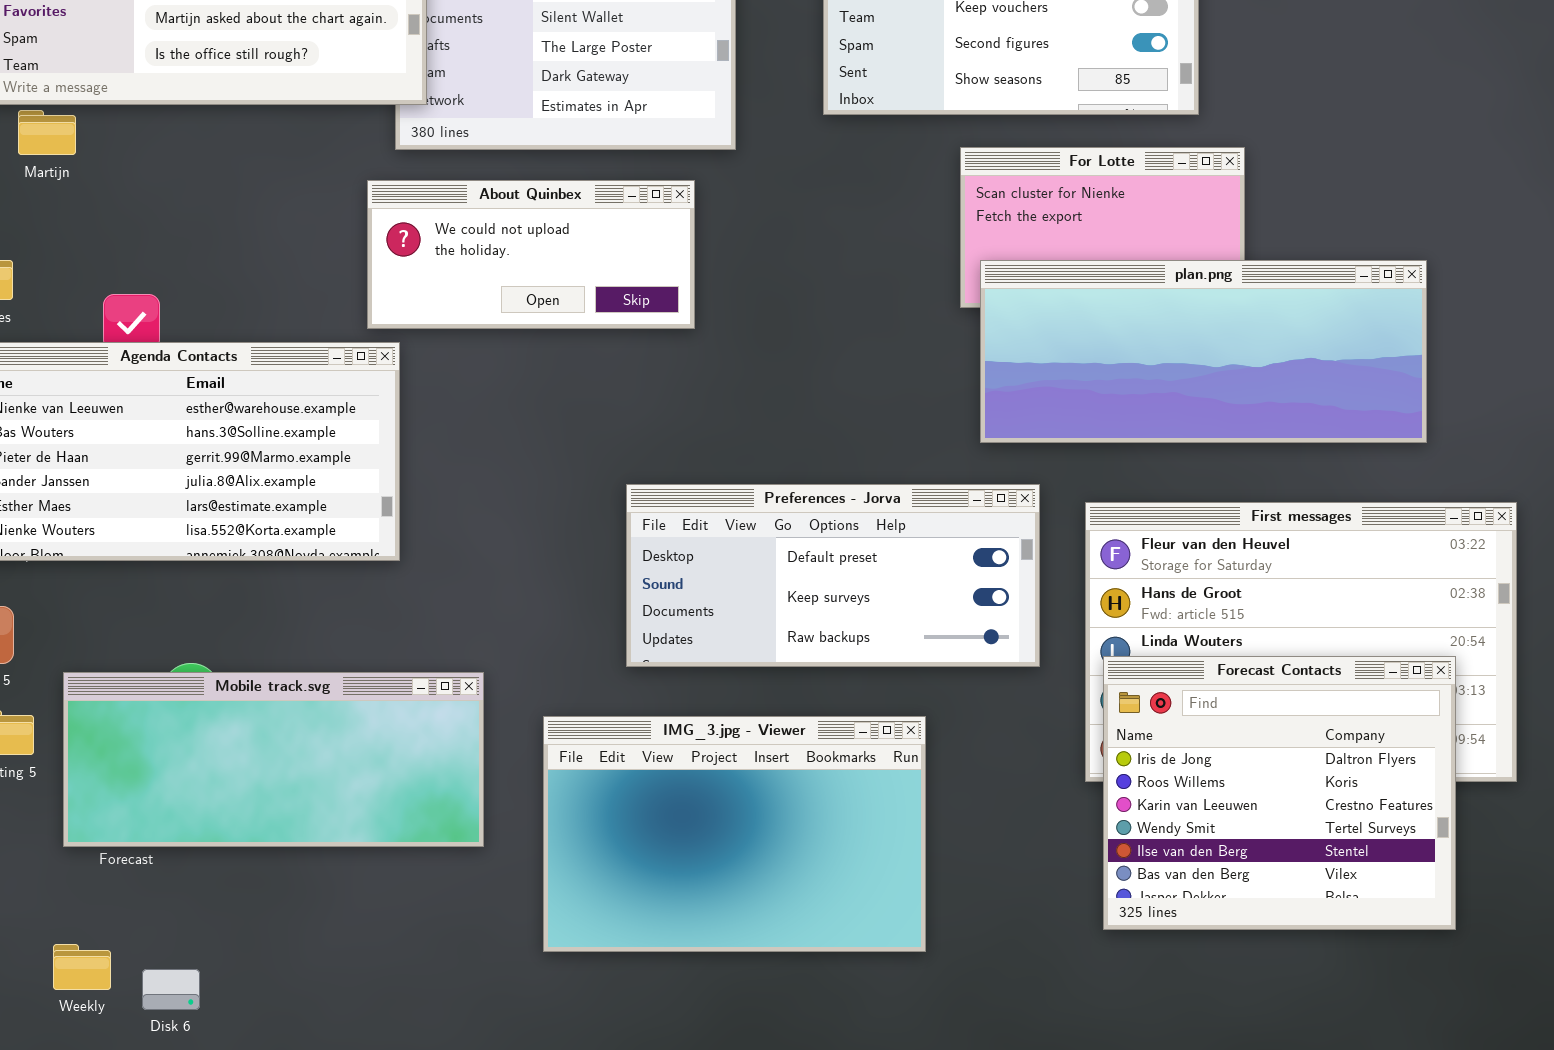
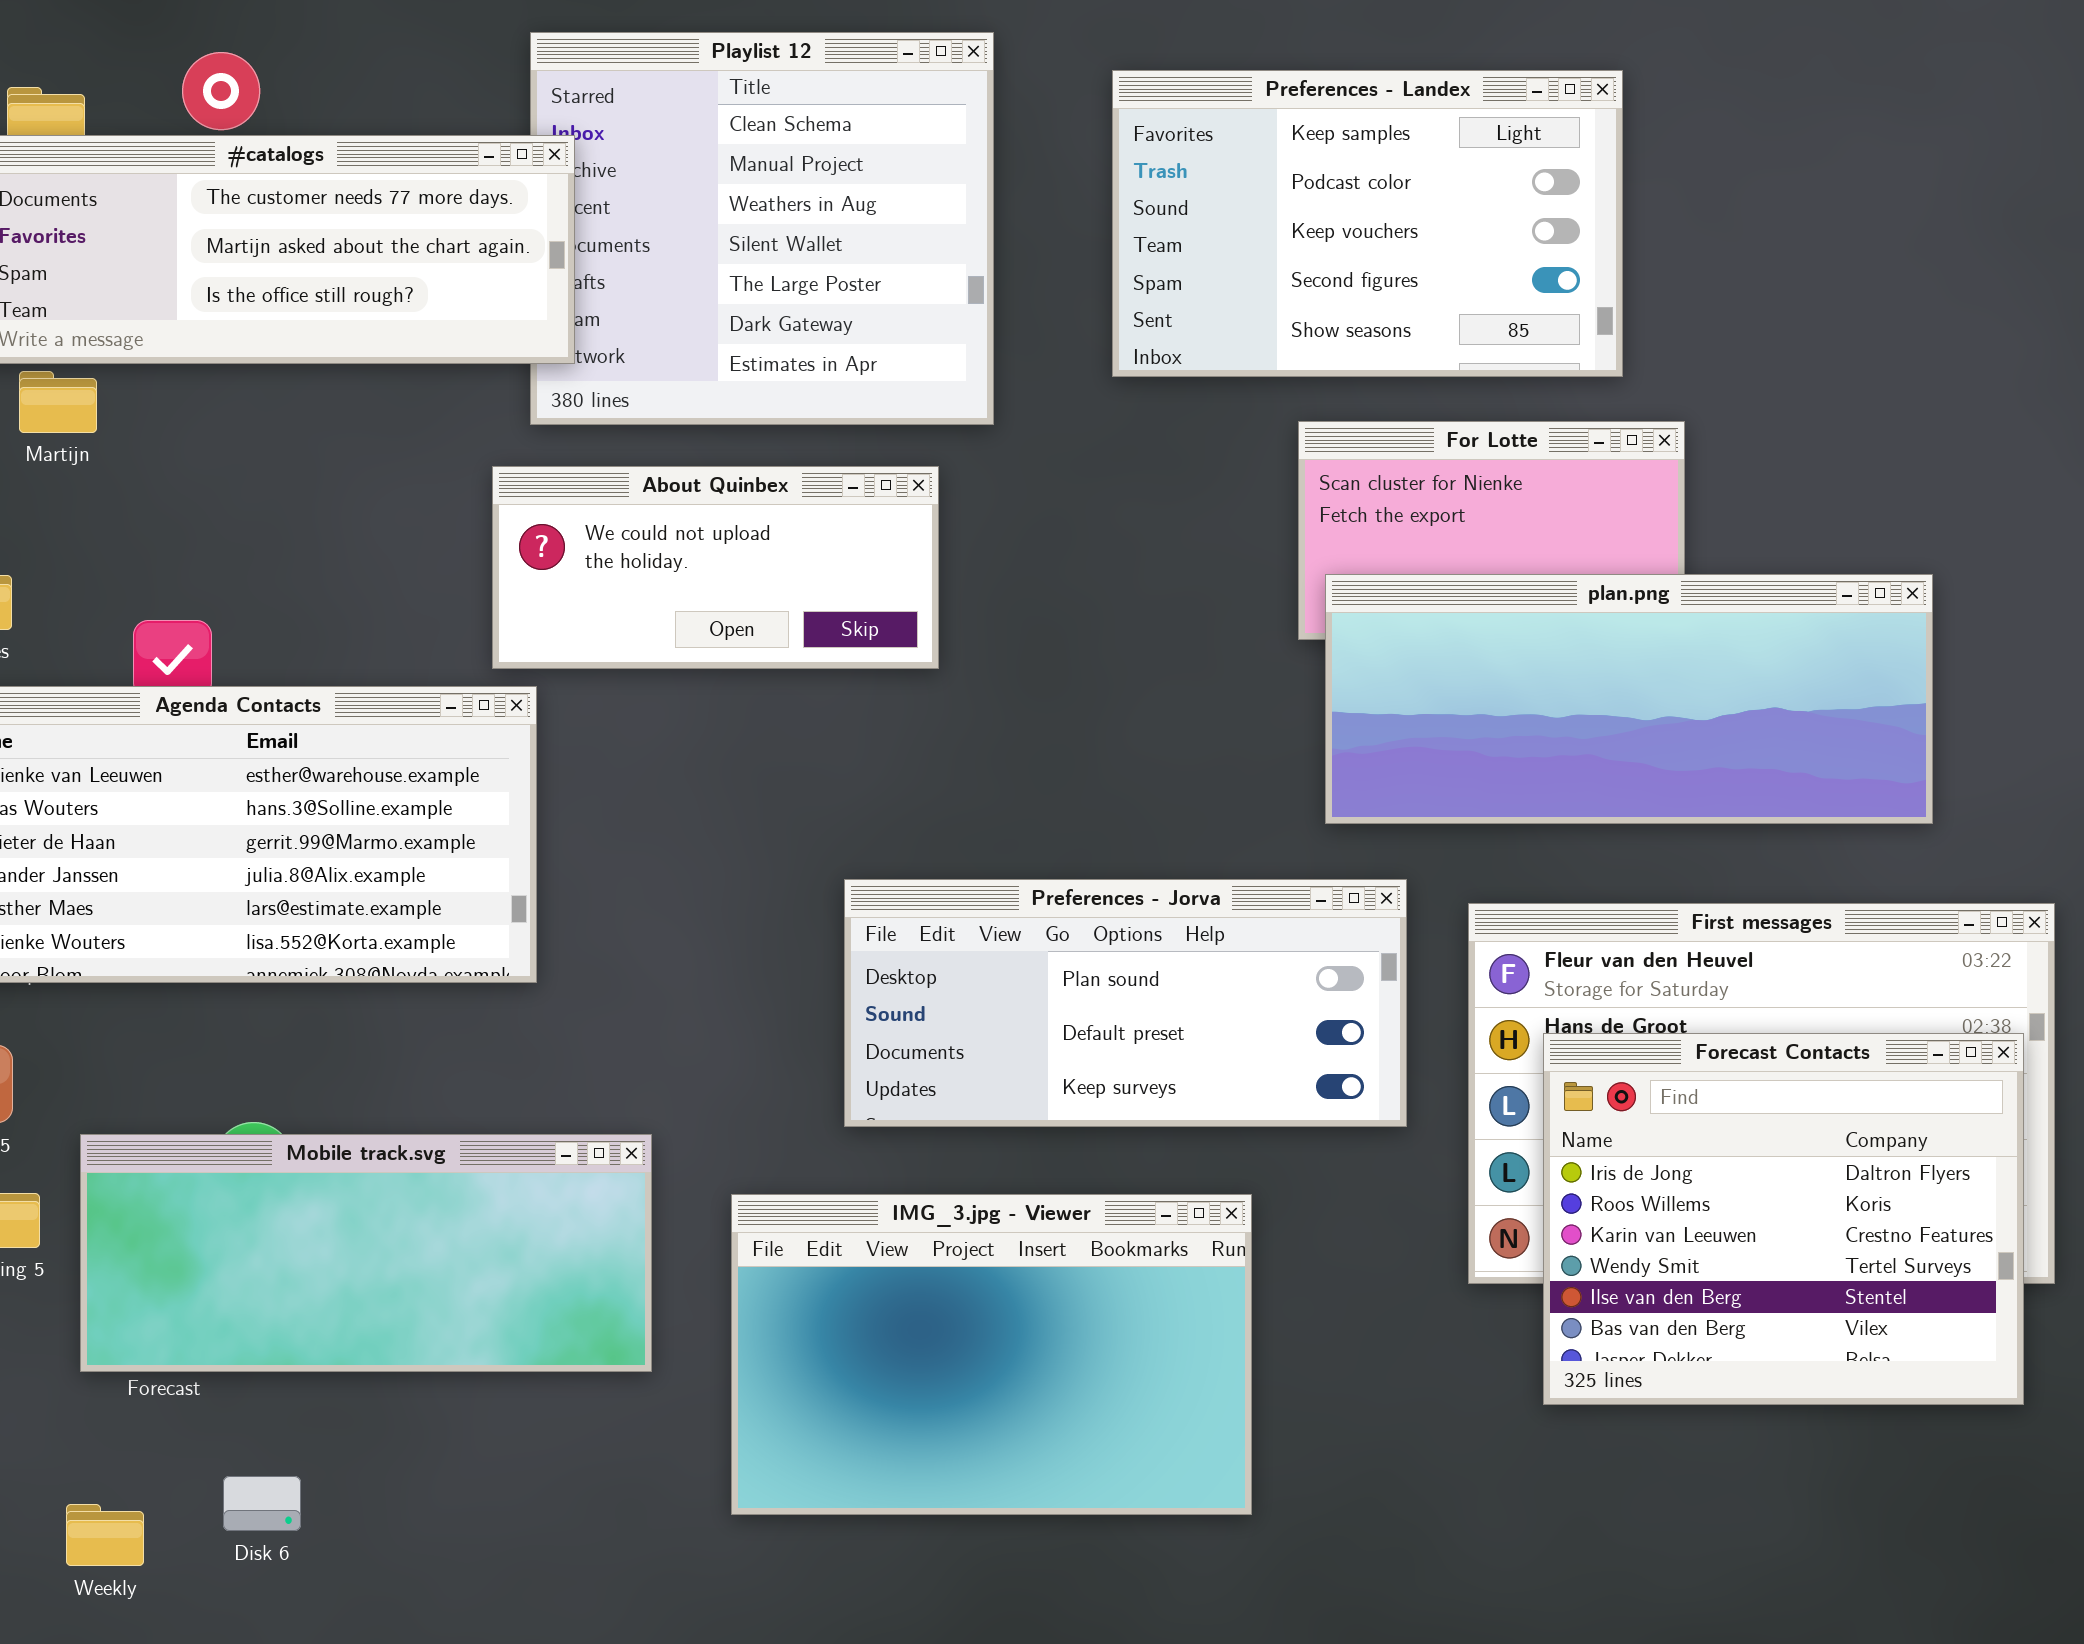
Preferences - Jorva: [626,484,1040,667] -> [844,879,1407,1127], scrolled up 1 row
Forecast Contacts: [1103,656,1456,930] -> [1543,1033,2024,1405], moved
Disk 6: [142,969,200,1010] -> [223,1476,301,1531], moved

